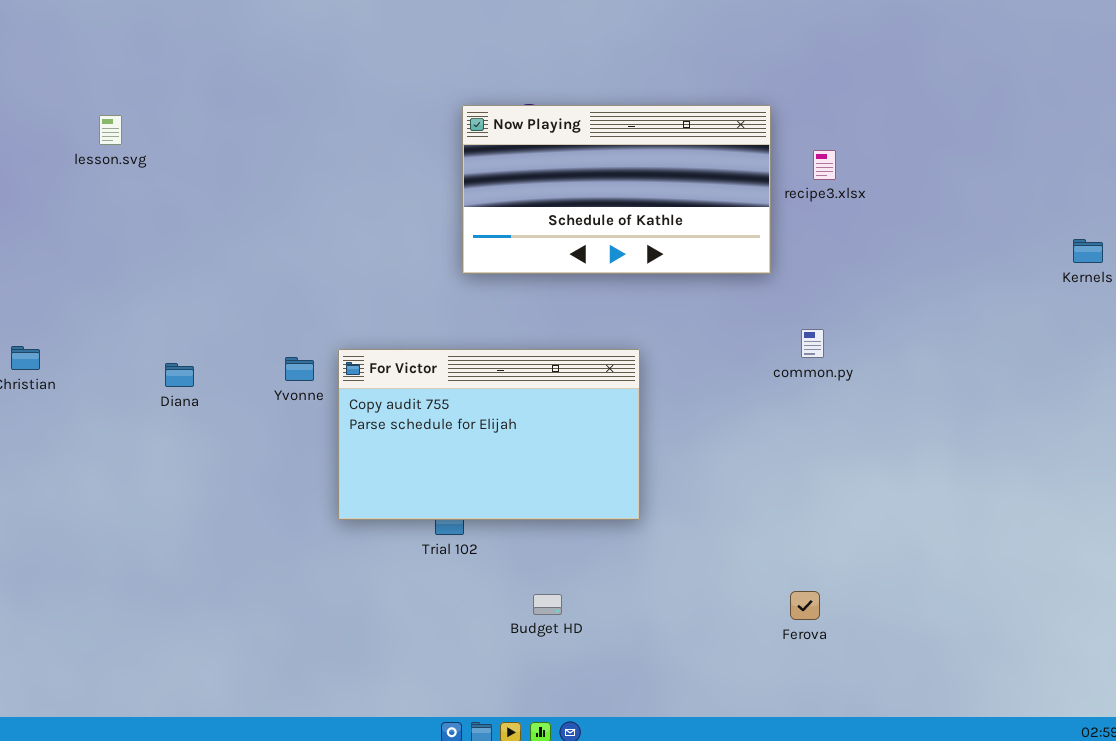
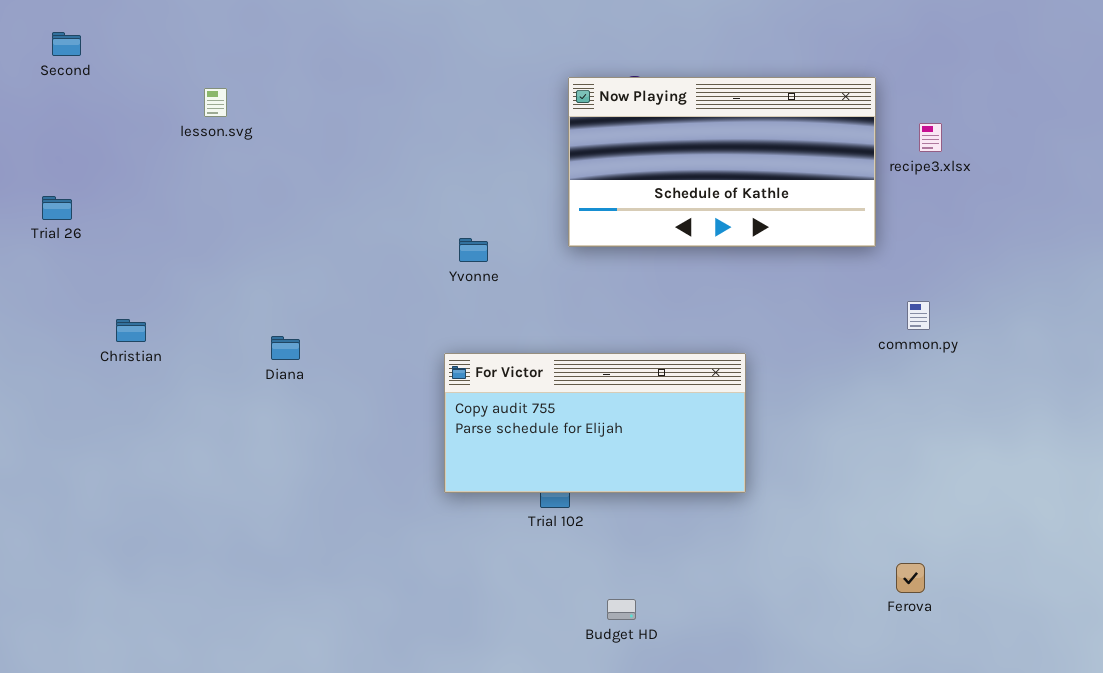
For Victor: [338,349,640,520] -> [444,353,746,493], resized
Yvonne: [285,357,314,381] -> [459,238,488,262], moved
Budget HD: [533,594,562,615] -> [607,599,636,620], moved

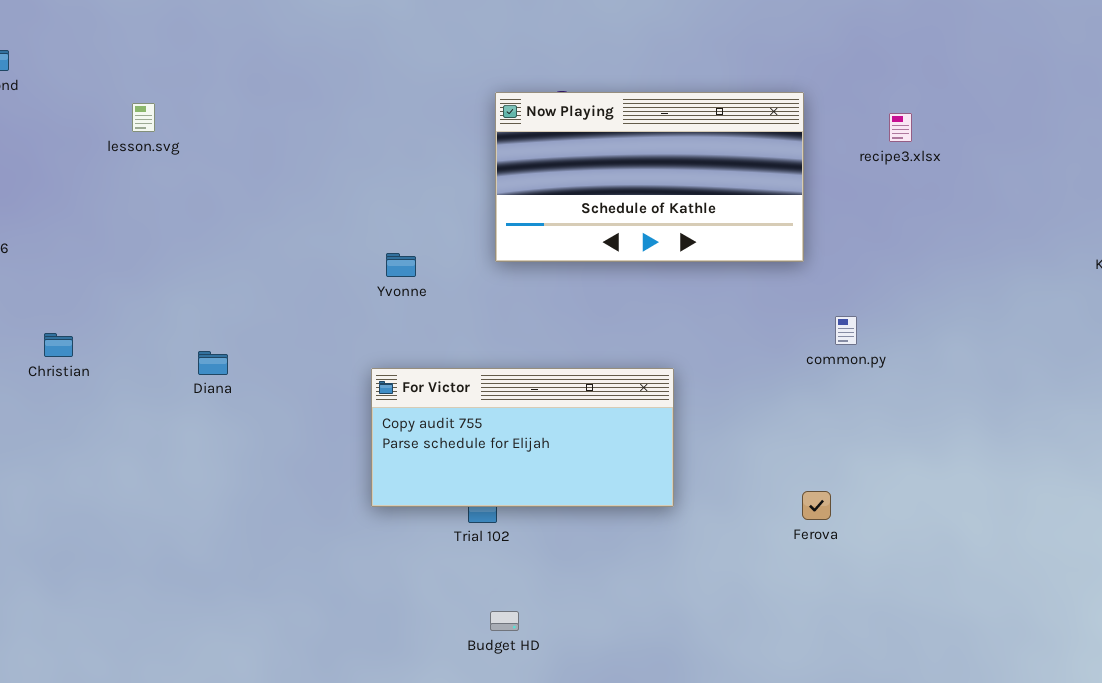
recipe3.xlsx: [919,123,942,152] -> [889,113,912,142], moved
Ferova: [896,563,925,593] -> [802,491,831,520], moved
Budget HD: [607,599,636,620] -> [490,611,519,631], moved

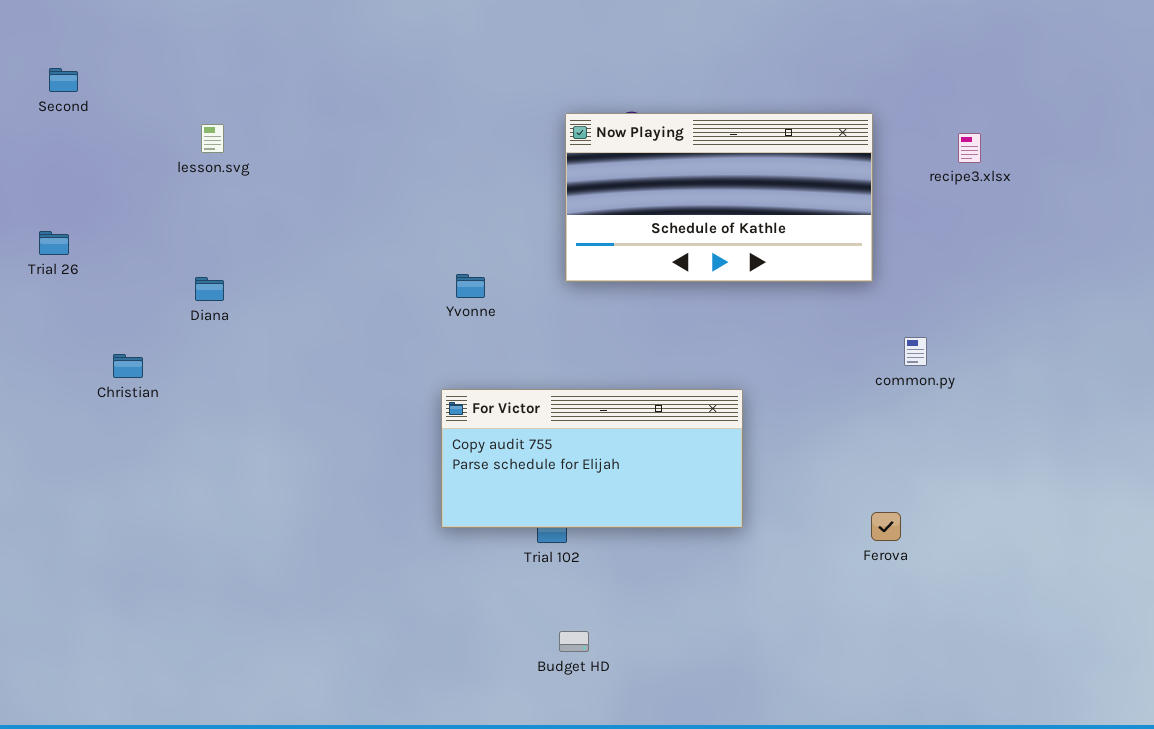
Diana: [198,351,228,375] -> [195,277,224,301], moved

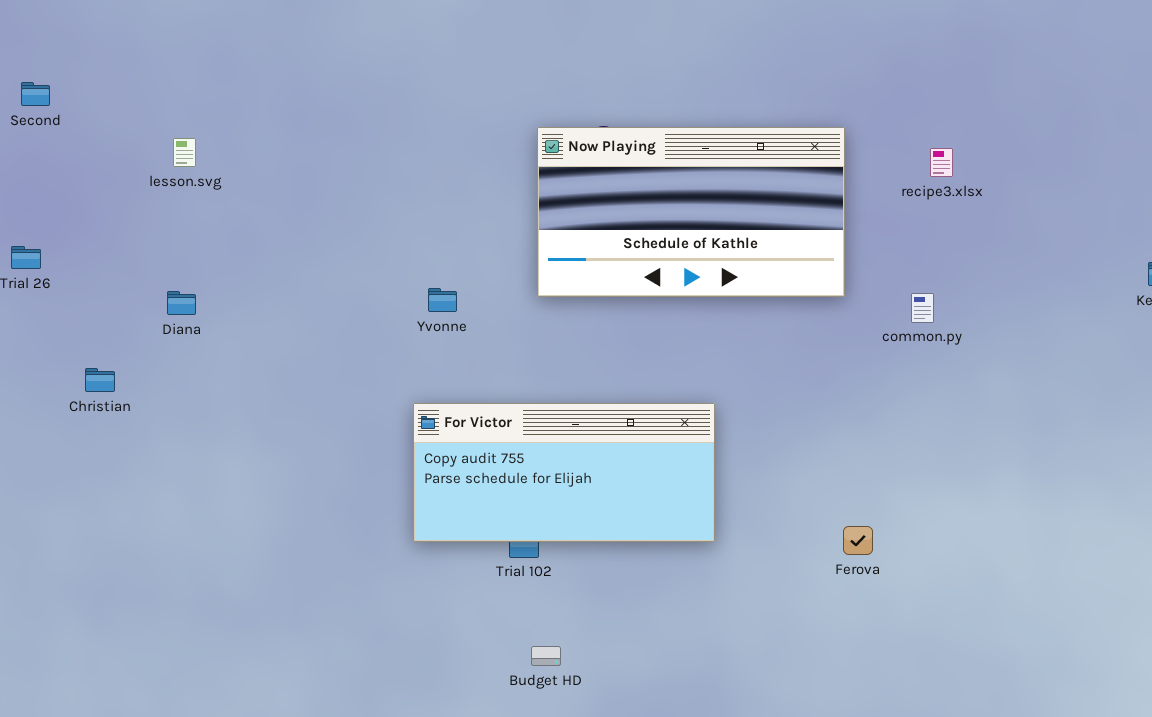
common.py: [904,337,927,366] -> [911,293,934,323], moved

